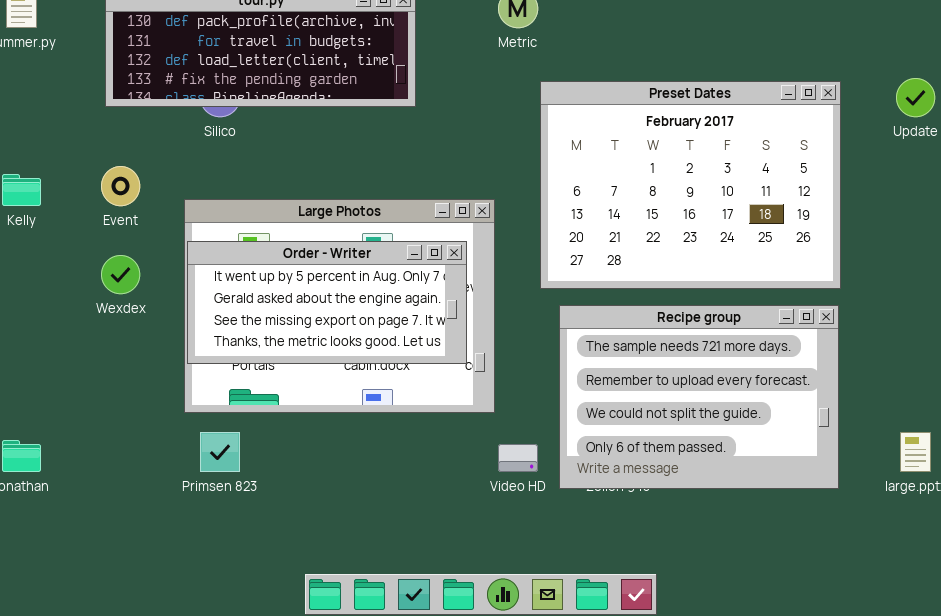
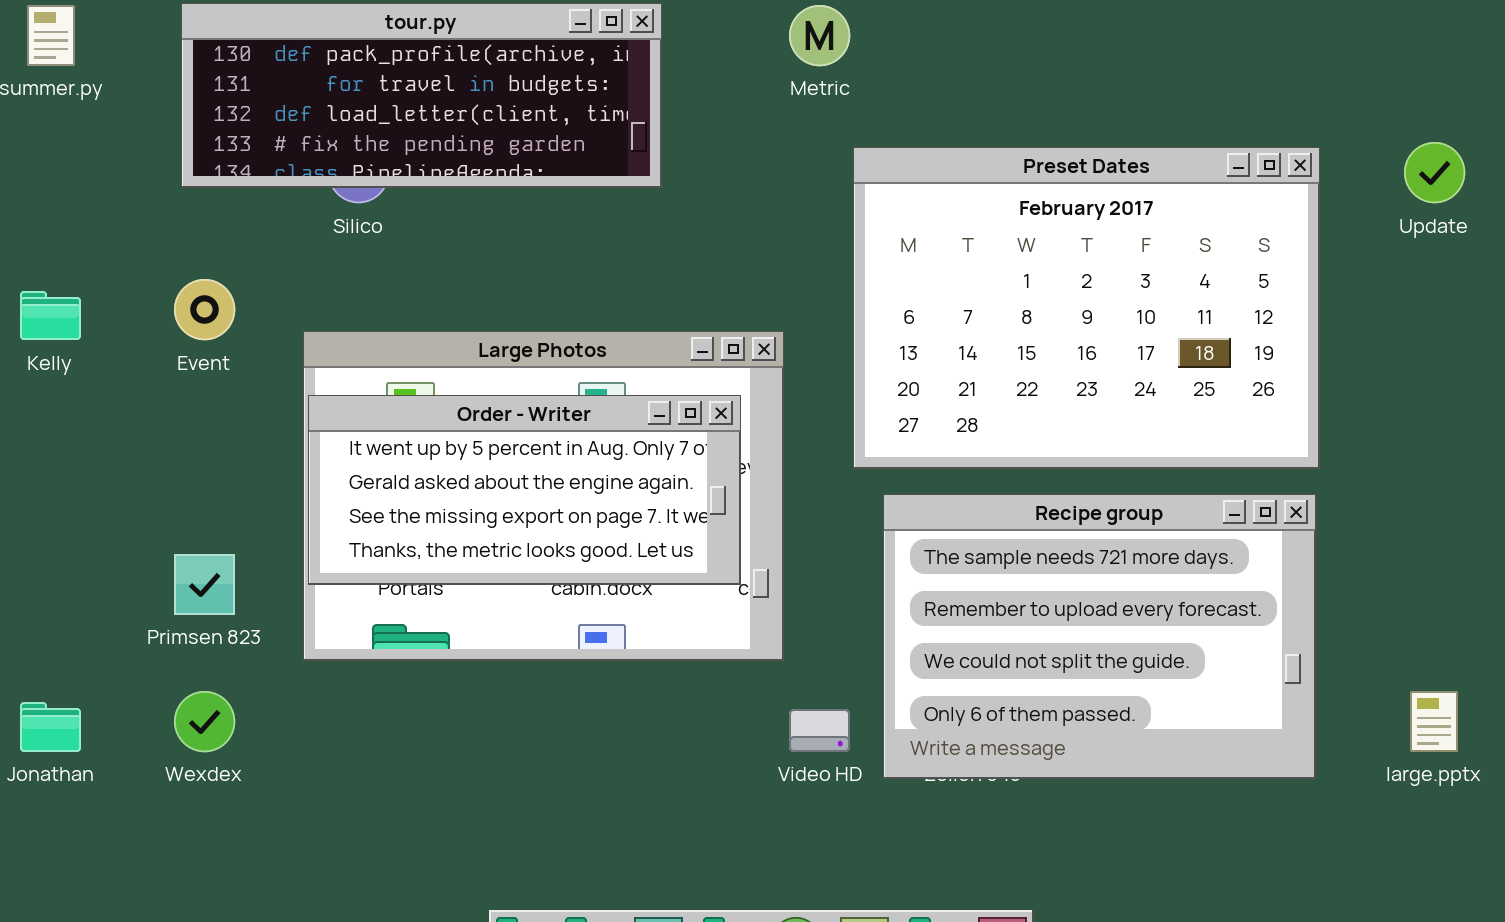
Wexdex: [101,255,140,294] -> [174,691,235,752], moved
Primsen 823: [200,432,240,472] -> [174,554,235,615], moved

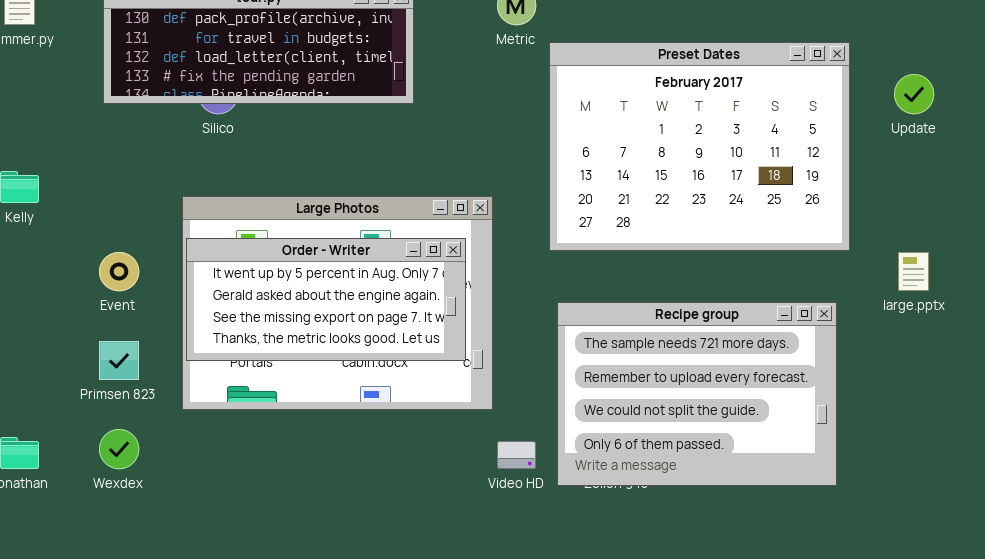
Preset Dates: [853,147,1320,469] -> [549,42,850,251], moved
Event: [174,279,235,340] -> [99,252,139,291], moved
large.pptx: [1410,691,1458,752] -> [898,252,929,291], moved

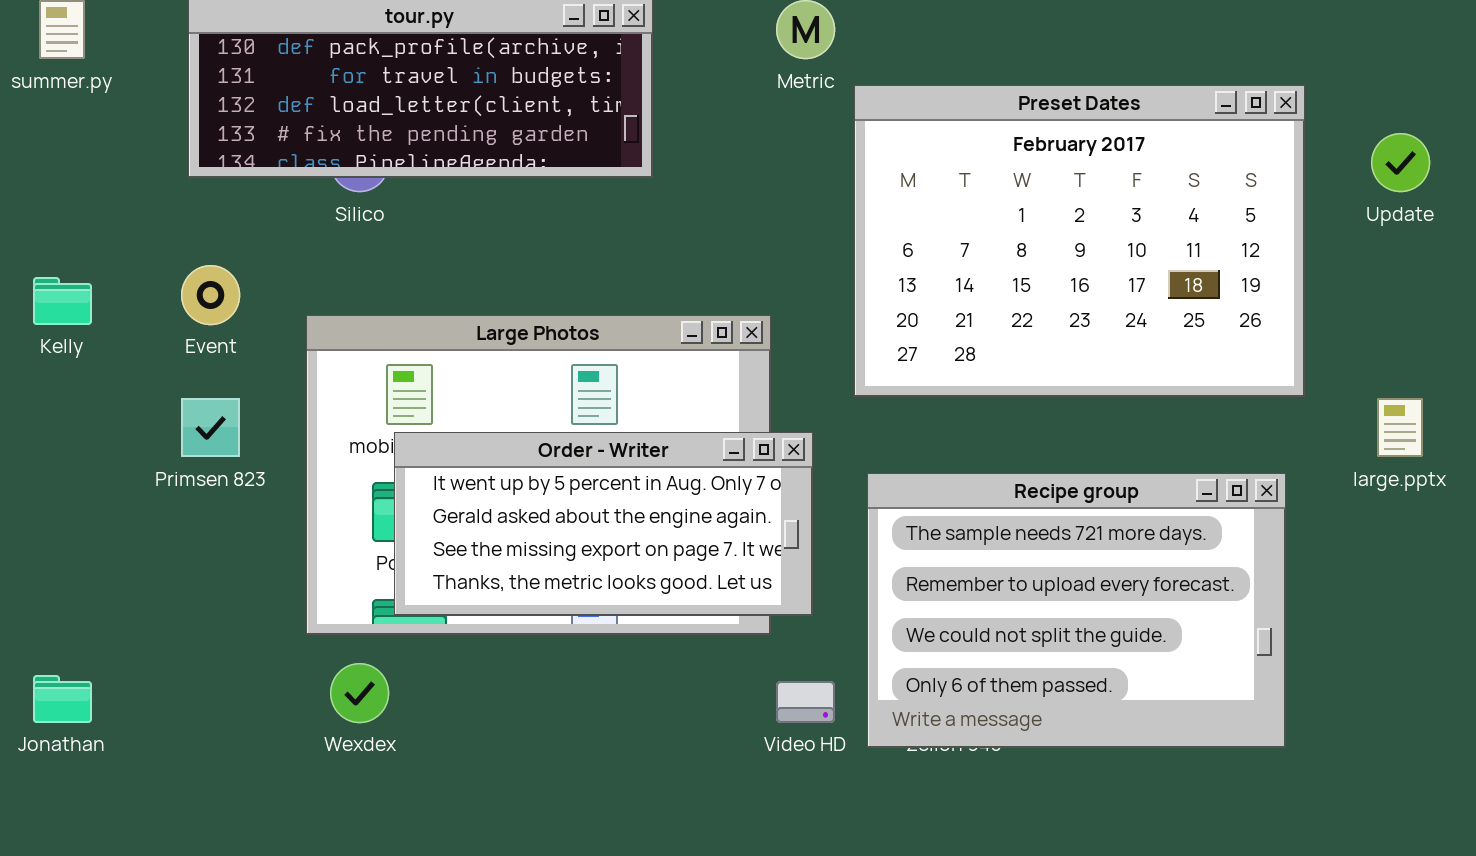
Order - Writer: [186,238,466,361] -> [394,432,813,616], moved
Event: [99,252,139,291] -> [181,265,240,325], moved
Primsen 823: [99,341,139,380] -> [181,398,240,457], moved
Wexdex: [99,429,139,469] -> [330,663,389,723], moved

